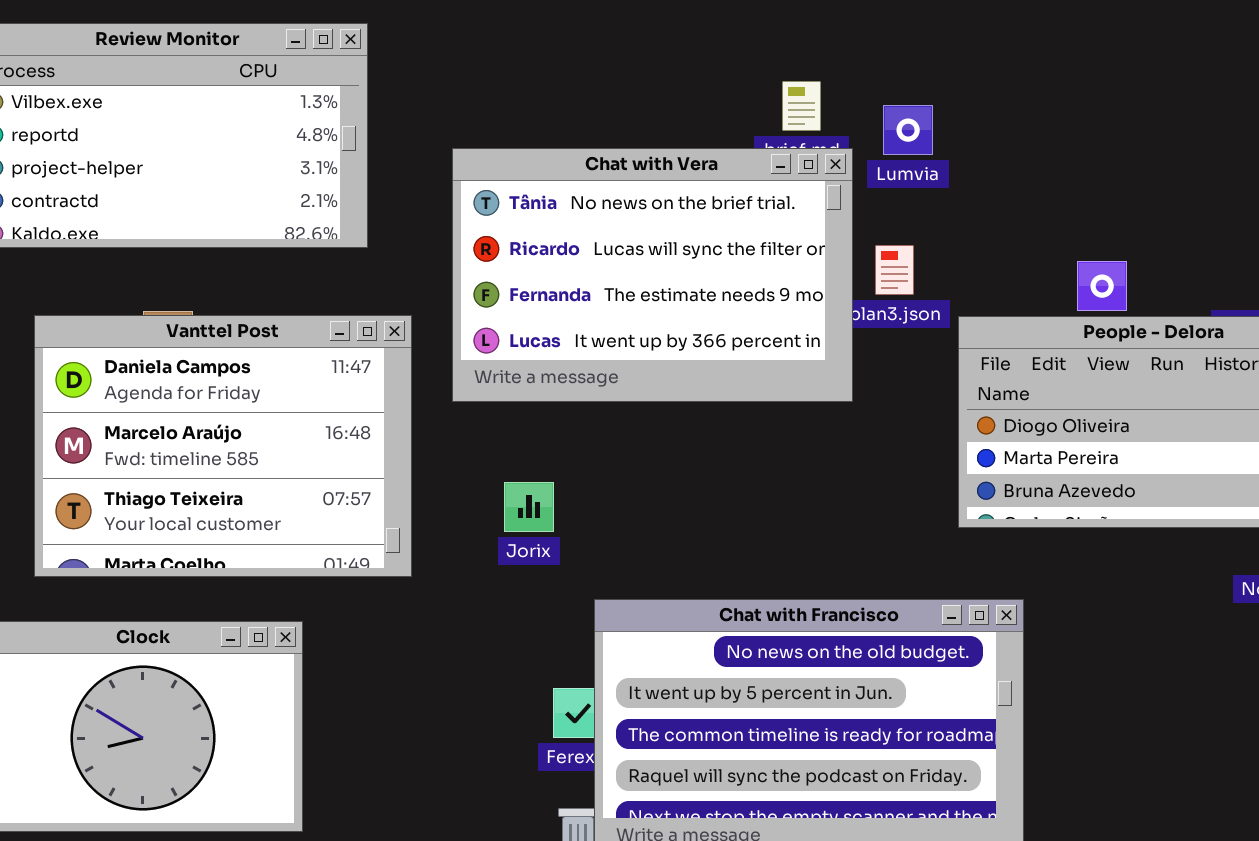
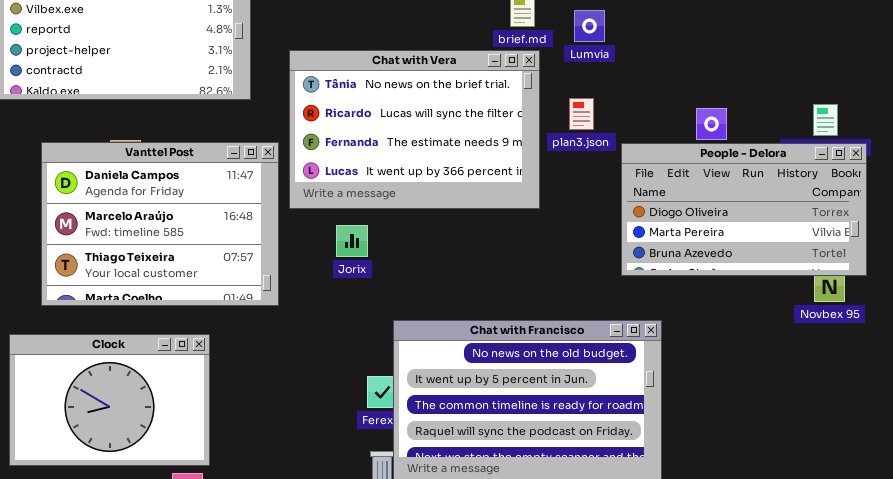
Chat with Vera: [452,148,853,402] -> [289,50,540,209], moved
Jorix: [504,482,554,532] -> [336,225,368,257], moved

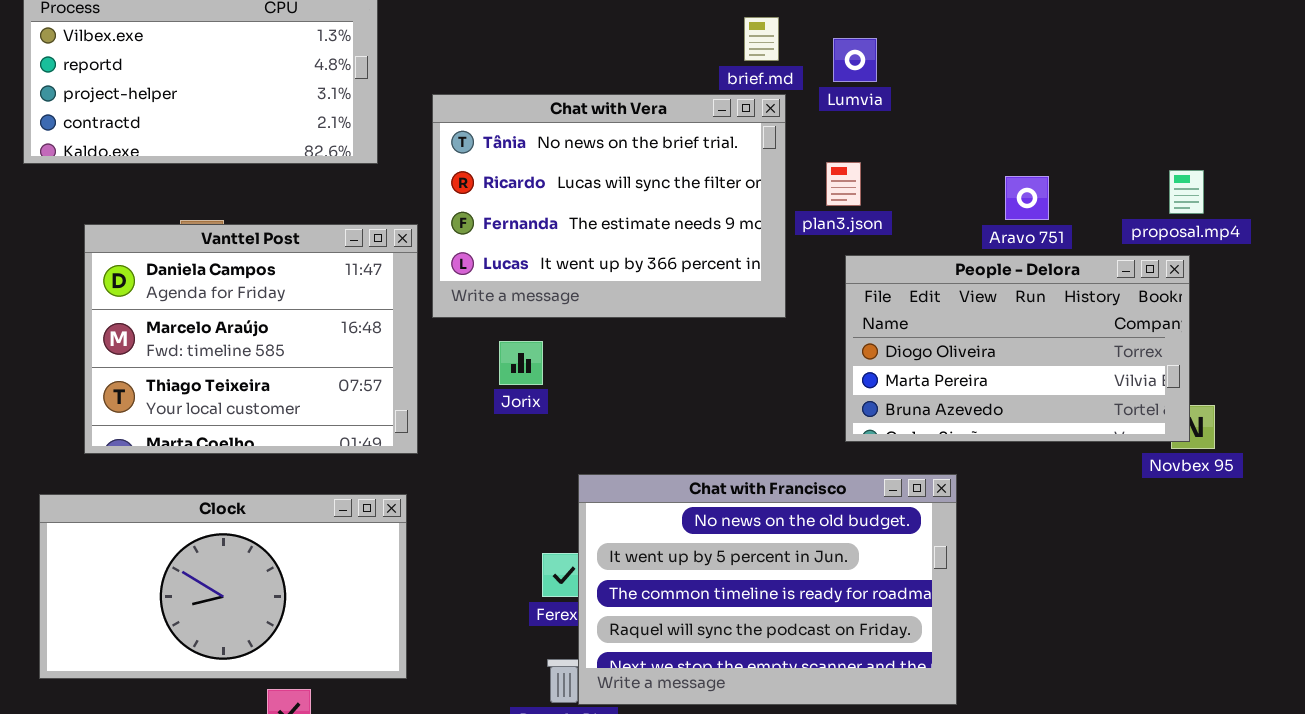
People - Delora: [621,143,867,276] -> [845,255,1190,442], moved
Clock: [9,334,210,466] -> [39,494,407,679], resized

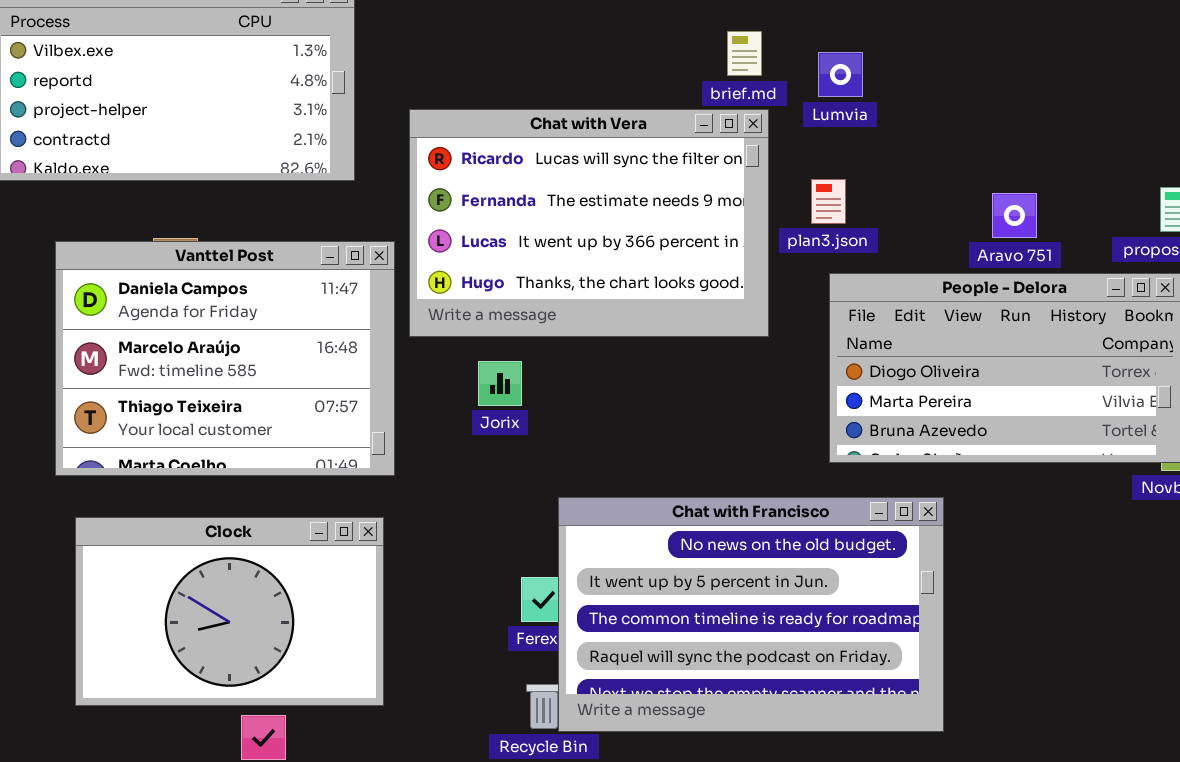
Chat with Vera: [432,94,786,318] -> [409,109,769,337], scrolled down 1 row
Clock: [39,494,407,679] -> [75,517,384,706], resized

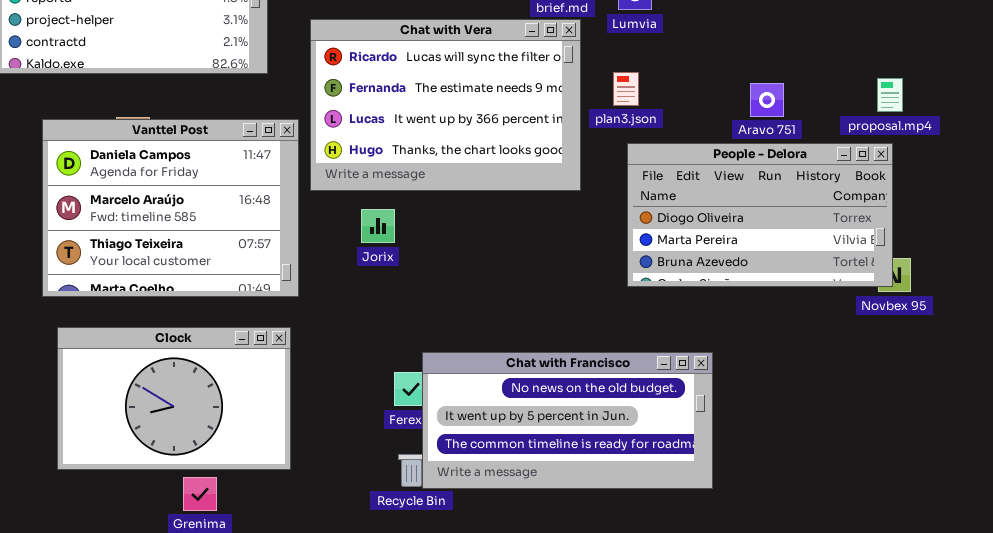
Chat with Francisco: [558,497,944,732] -> [422,352,713,489], resized

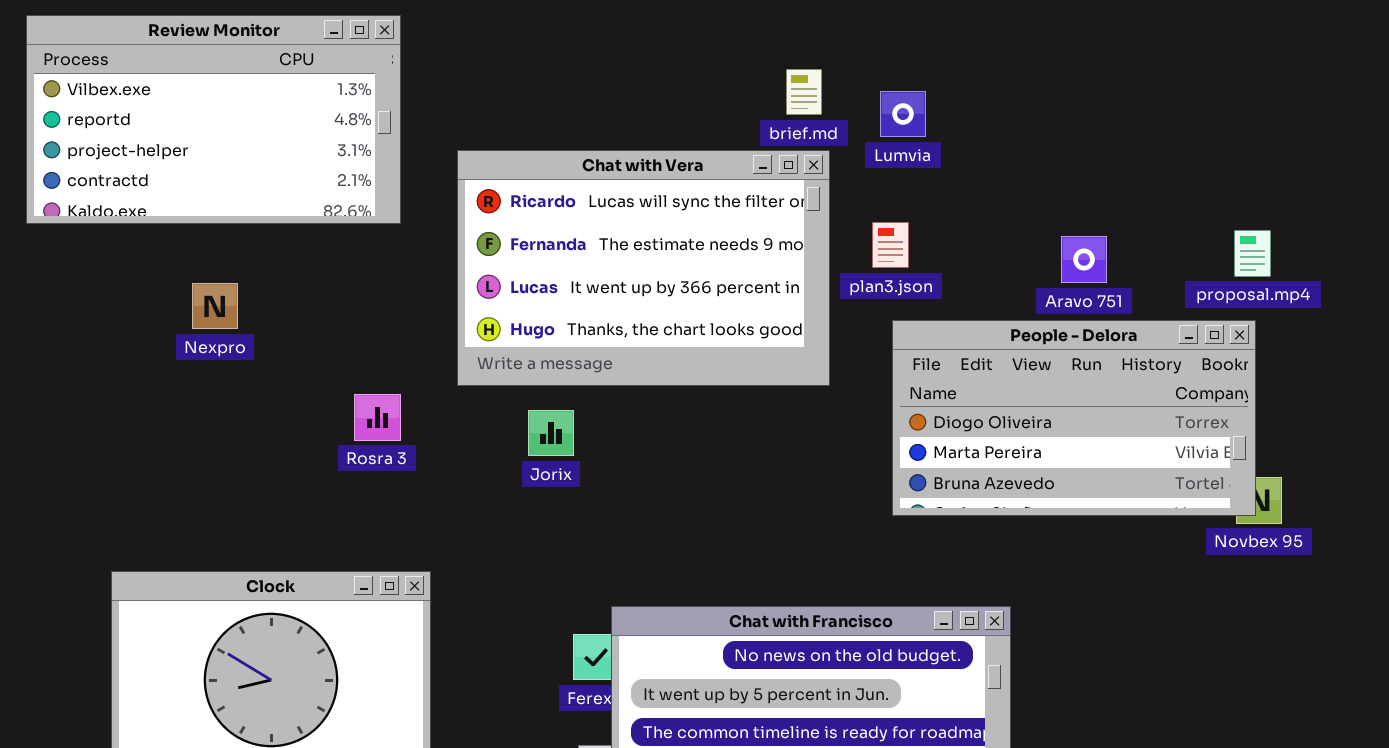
Vanttel Post: [42,119,299,297] -> none, closed

